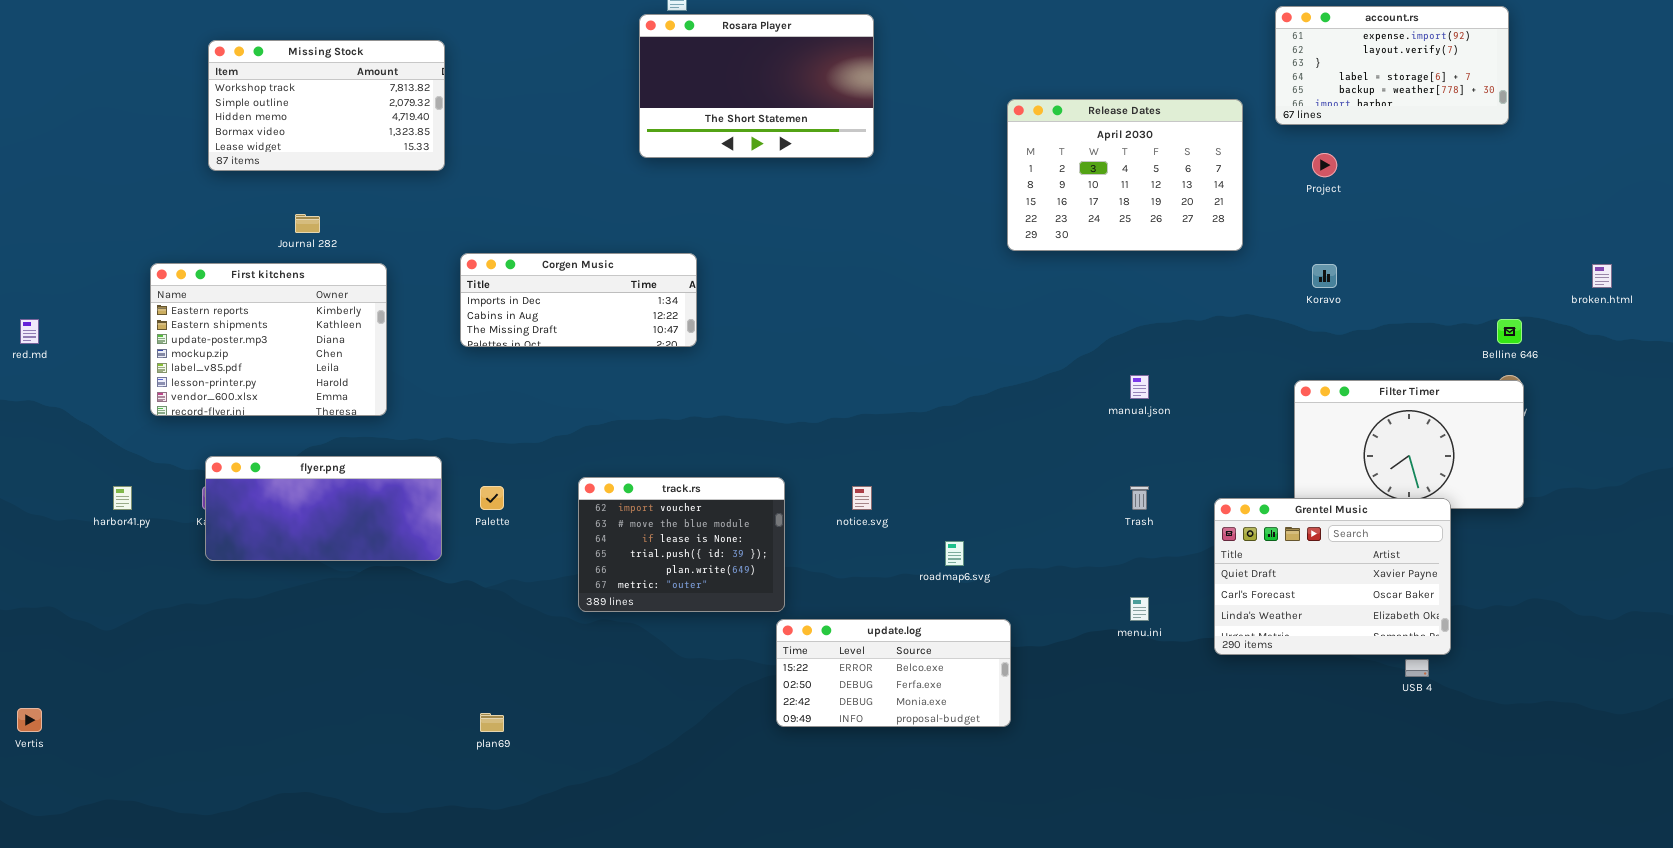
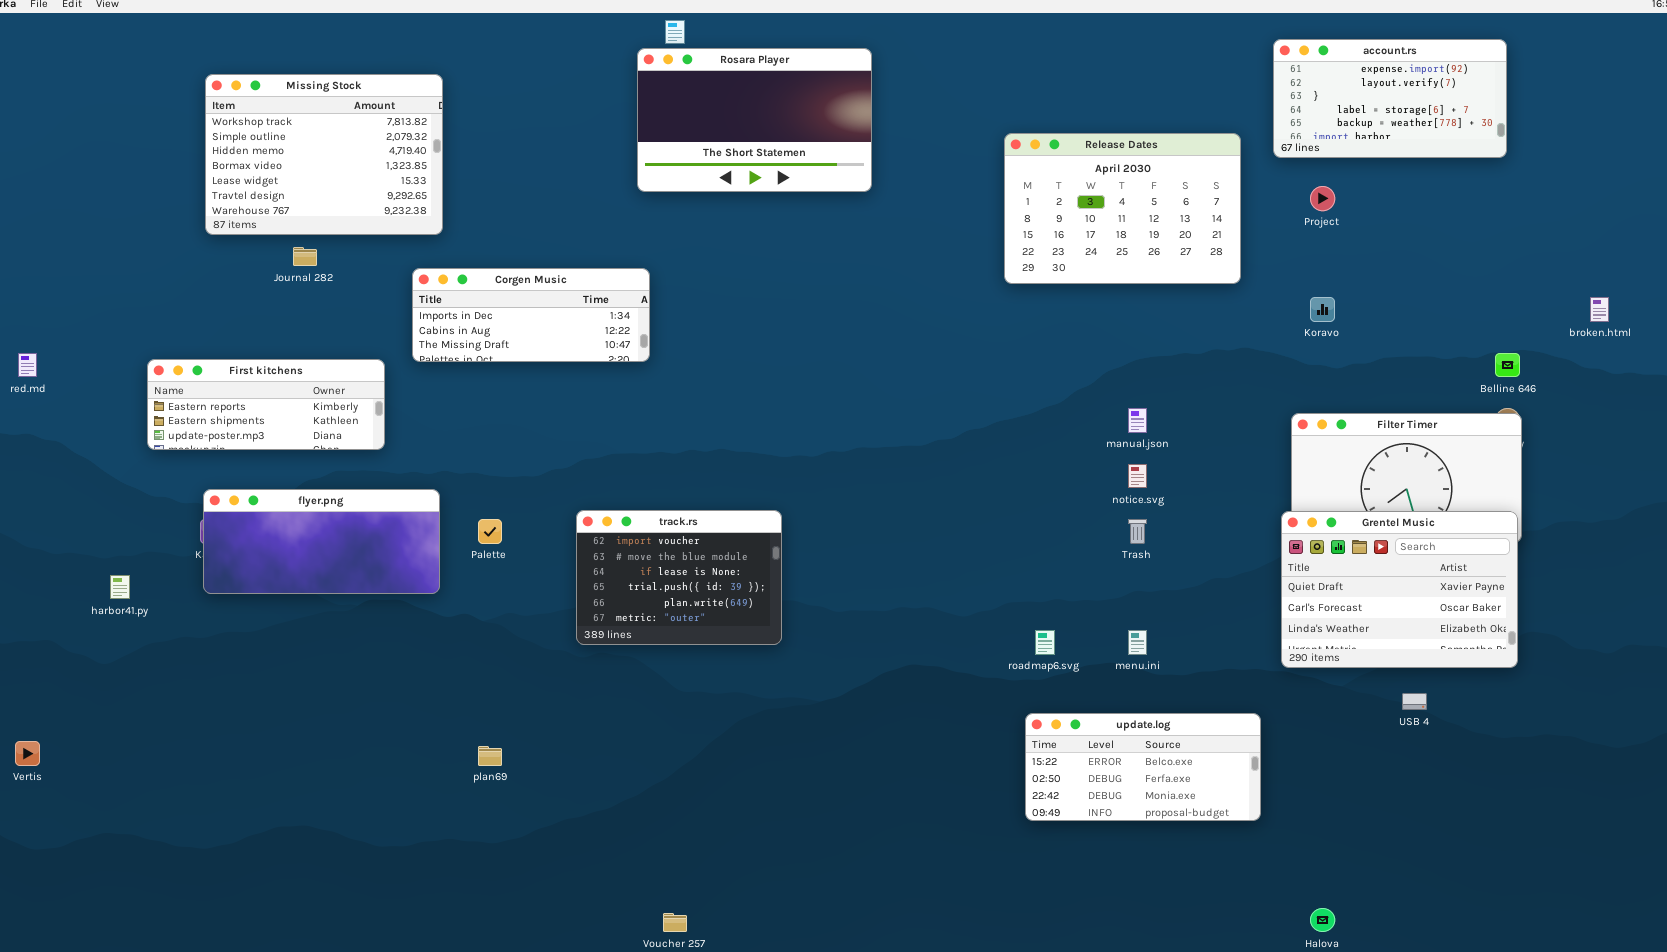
Missing Stock: [208,40,445,171] -> [205,74,443,235], resized
Corgen Music: [460,253,697,347] -> [412,268,650,362], moved
First kitchens: [150,263,387,416] -> [147,359,385,450], resized
harbor41.py: [113,486,132,510] -> [110,575,130,599], moved
notice.svg: [852,486,872,510] -> [1128,464,1147,488], moved
Grentel Music: [1214,498,1451,655] -> [1281,511,1518,668], moved
roadmap6.svg: [945,541,964,566] -> [1035,630,1055,655], moved
update.log: [776,619,1011,727] -> [1025,713,1261,821], moved

